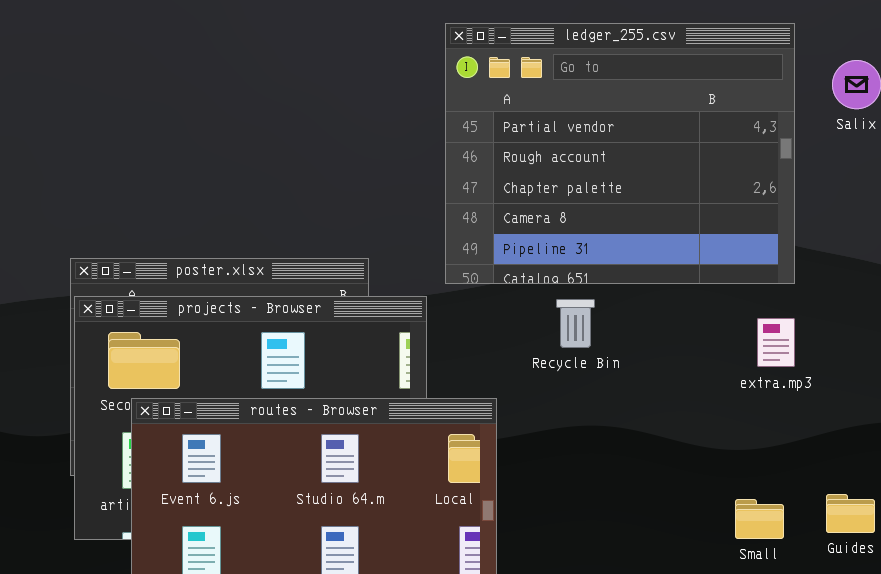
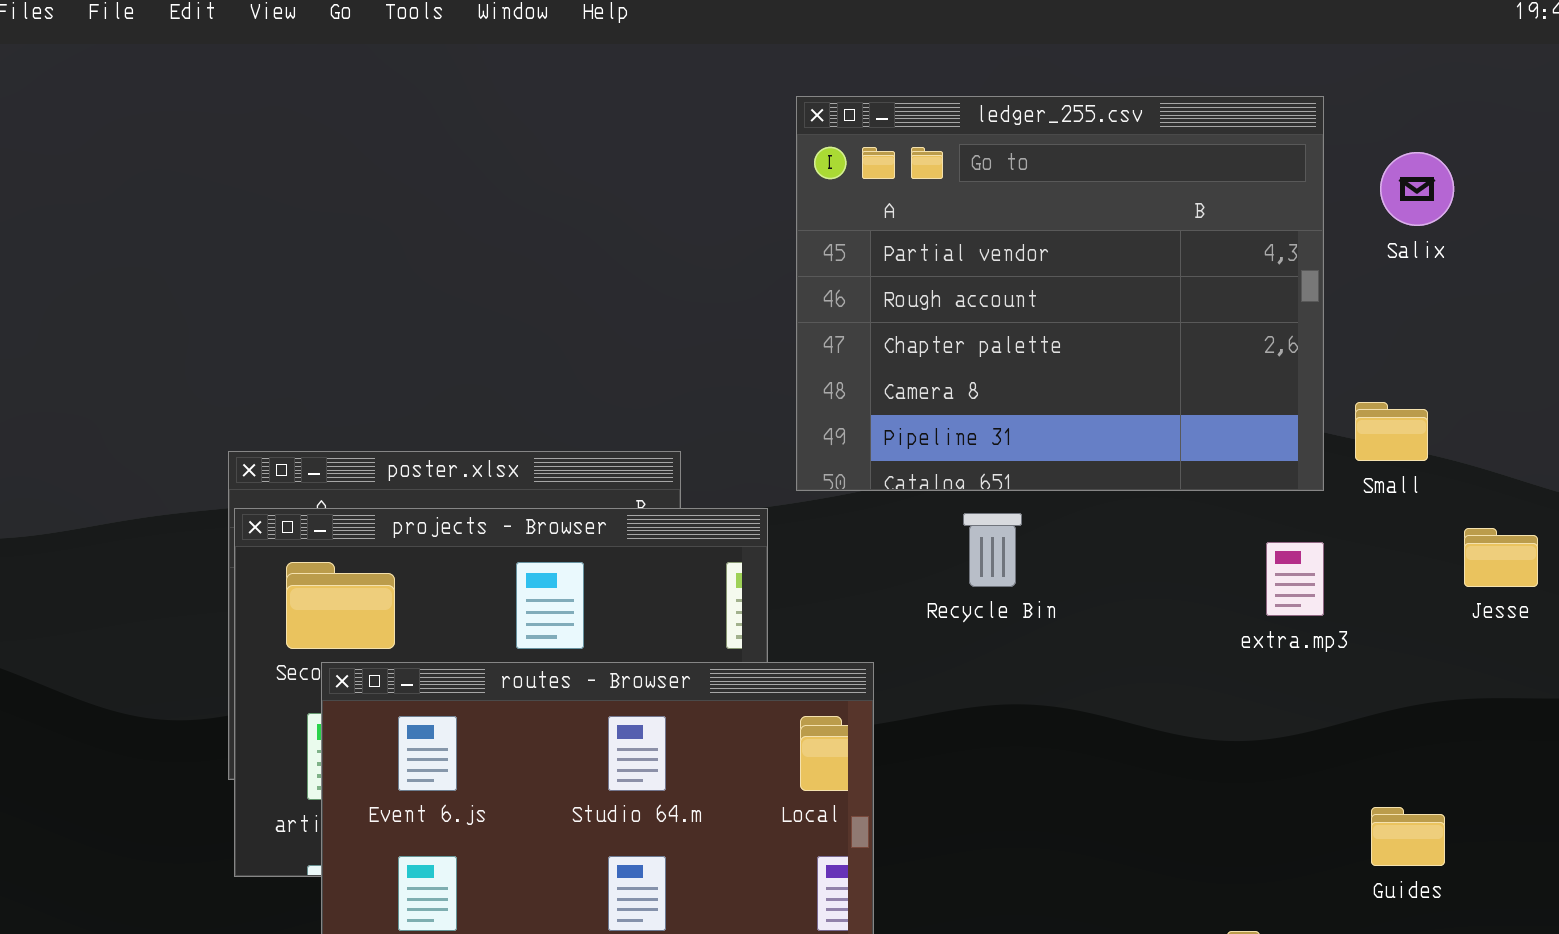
Small: [735,499,784,539] -> [1355,402,1428,461], moved

